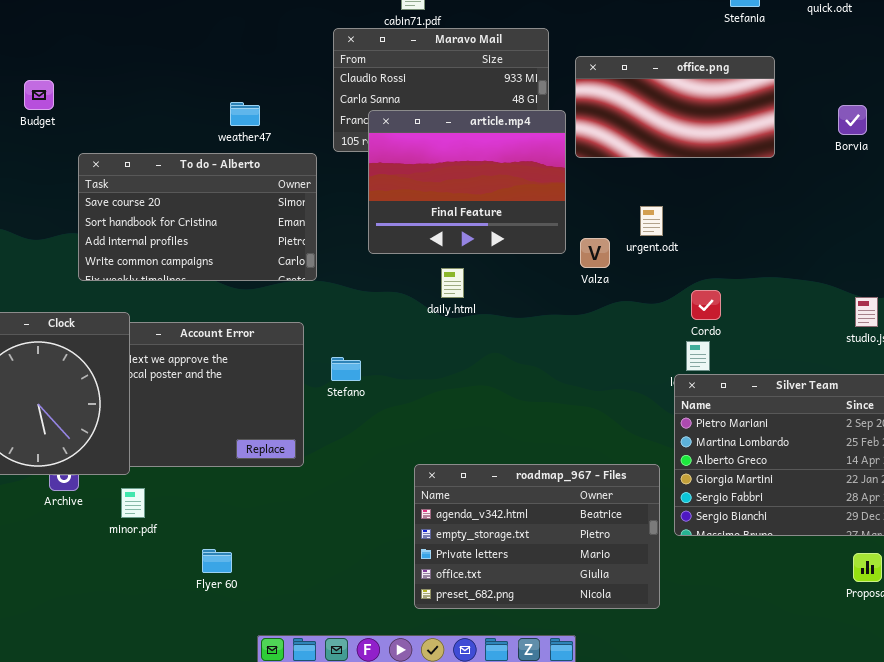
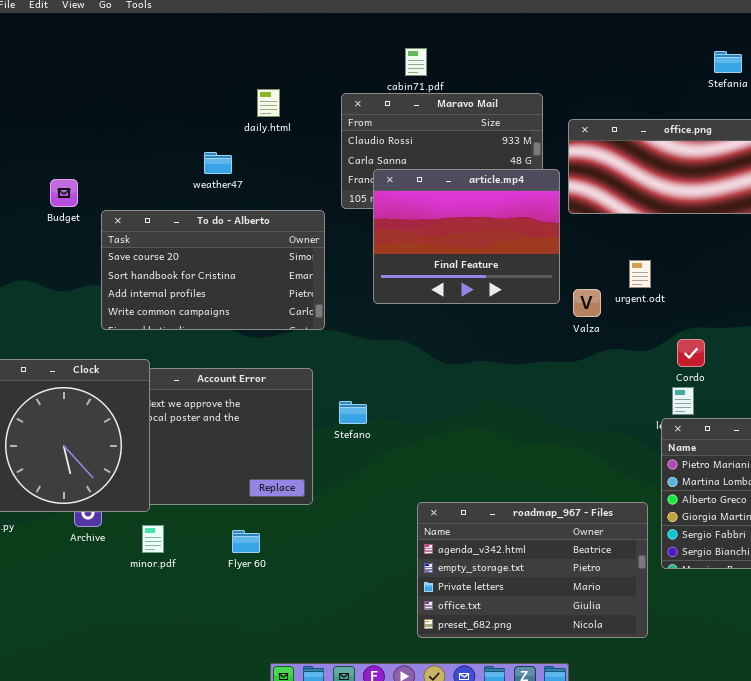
Budget: [24,80,54,110] -> [50,179,78,207], moved
weather47: [230,102,260,126] -> [204,152,232,174], moved
daily.html: [441,268,464,298] -> [257,89,280,117], moved
Flyer 60: [202,549,232,573] -> [232,530,260,553], moved

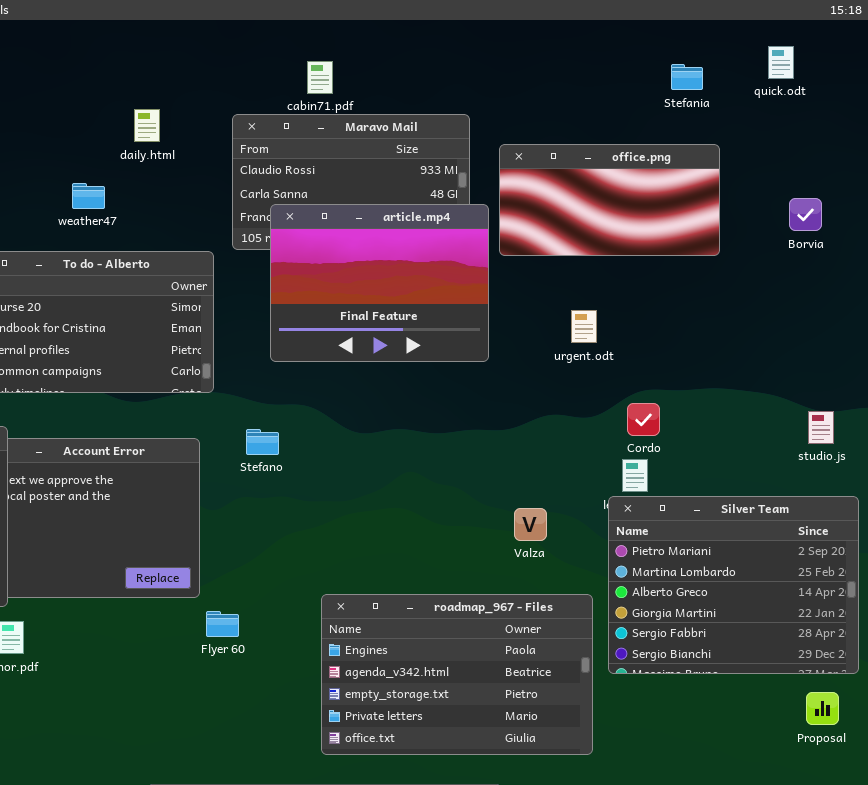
Valza: [573,289,601,317] -> [514,508,547,541], moved
Stefano: [339,401,367,424] -> [246,429,279,455], moved
roadmap_967 - Files: [417,502,648,638] -> [321,594,593,755], scrolled up 1 row
Flyer 60: [232,530,260,553] -> [206,611,239,637], moved

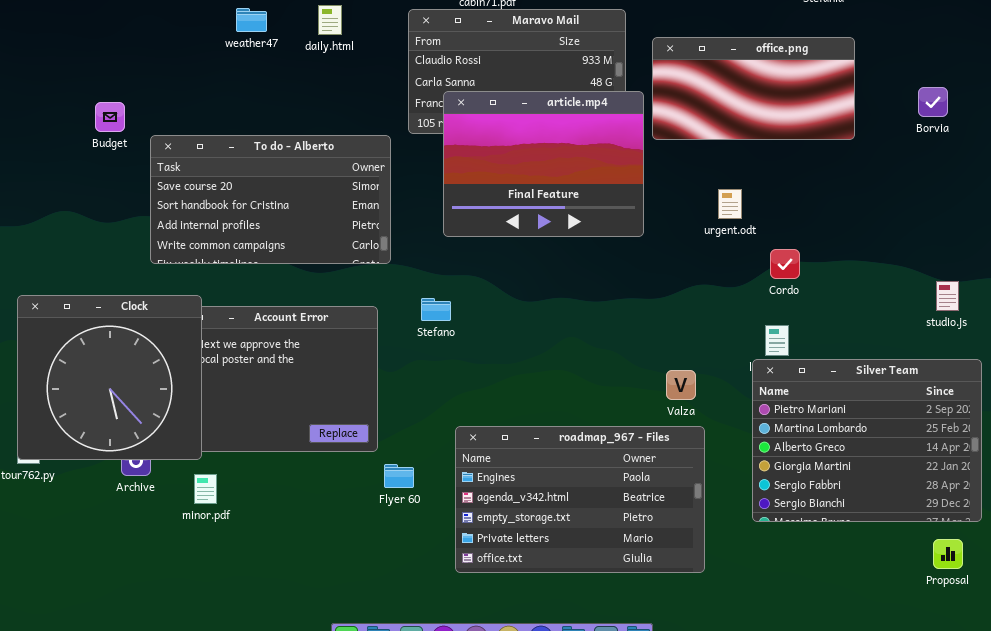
weather47: [72,183,105,209] -> [236,8,267,32], moved
Cordo: [627,403,660,436] -> [770,249,800,279], moved
roadmap_967 - Files: [321,594,593,755] -> [455,426,705,573], moved

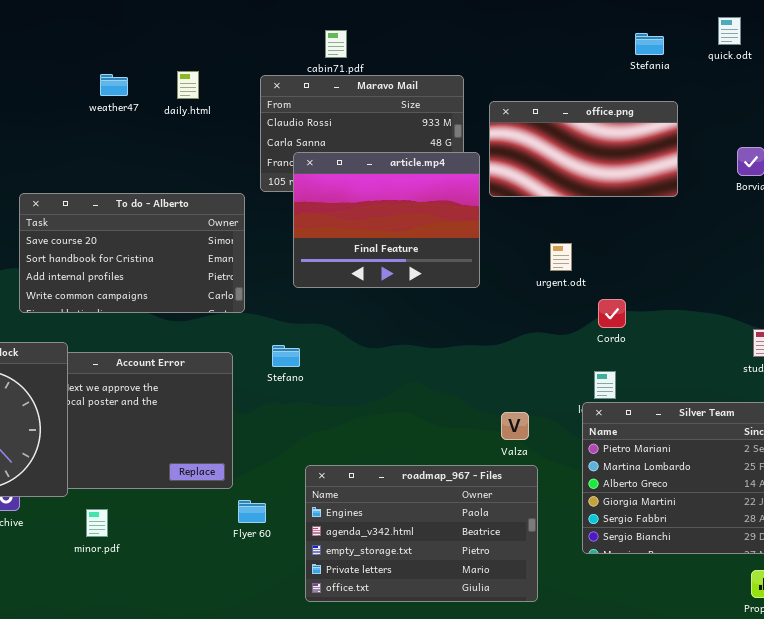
minor.pdf: [194,474,217,504] -> [86,509,108,537], moved

